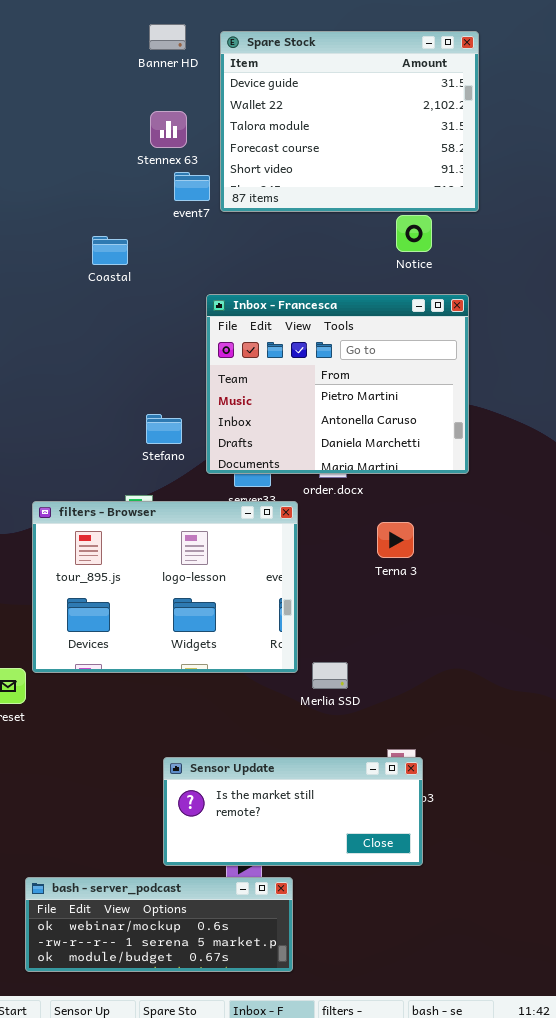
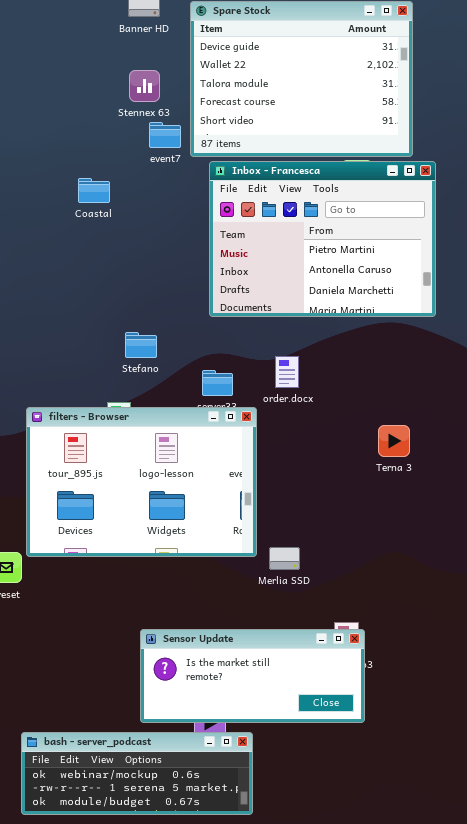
Inbox - Francesca: [206,294,469,474] -> [209,161,436,317], moved
Terna 3: [377,522,414,558] -> [378,425,410,457], moved

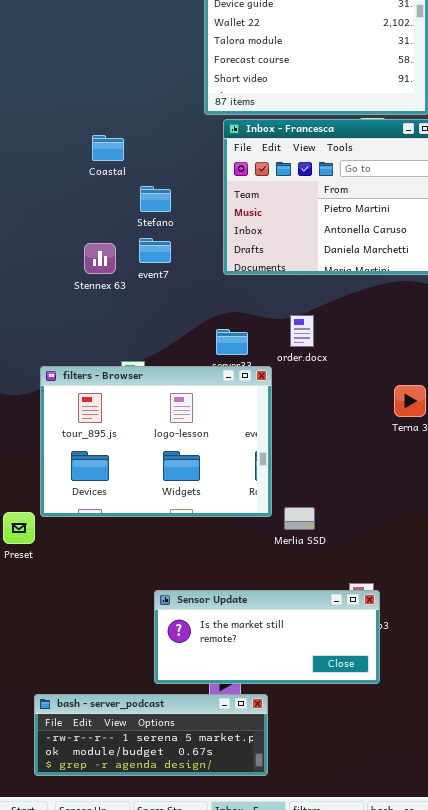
Stennex 63: [129,70,160,102] -> [84,243,116,274], moved
event7: [149,122,181,148] -> [139,238,171,263], moved
Stefano: [125,332,157,358] -> [140,186,171,212], moved
bash - server_podcast: [21,732,253,815] -> [34,694,268,776], scrolled down 1 row

